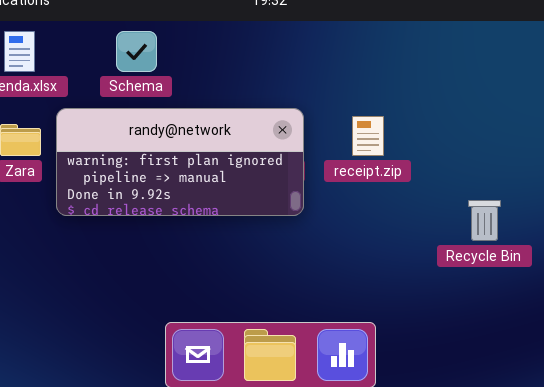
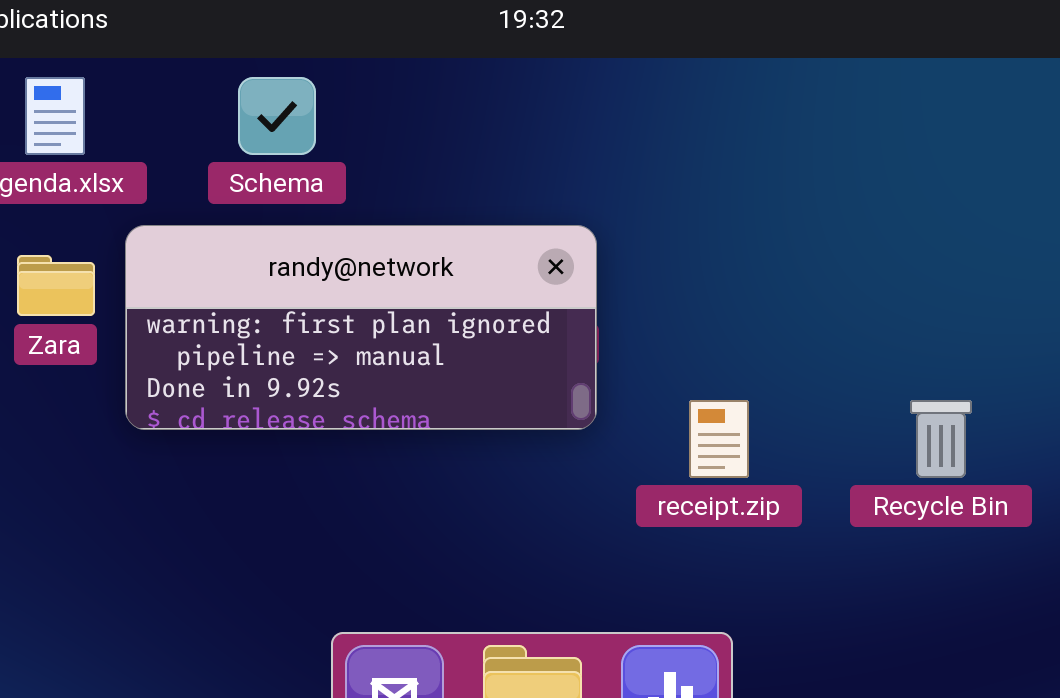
receipt.zip: [352,116,384,156] -> [689,400,749,478], moved

